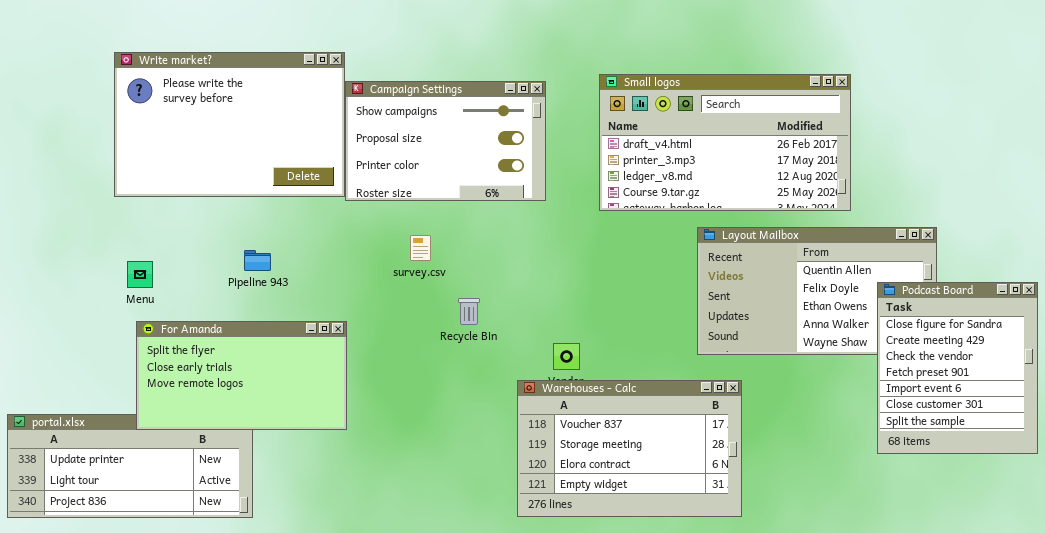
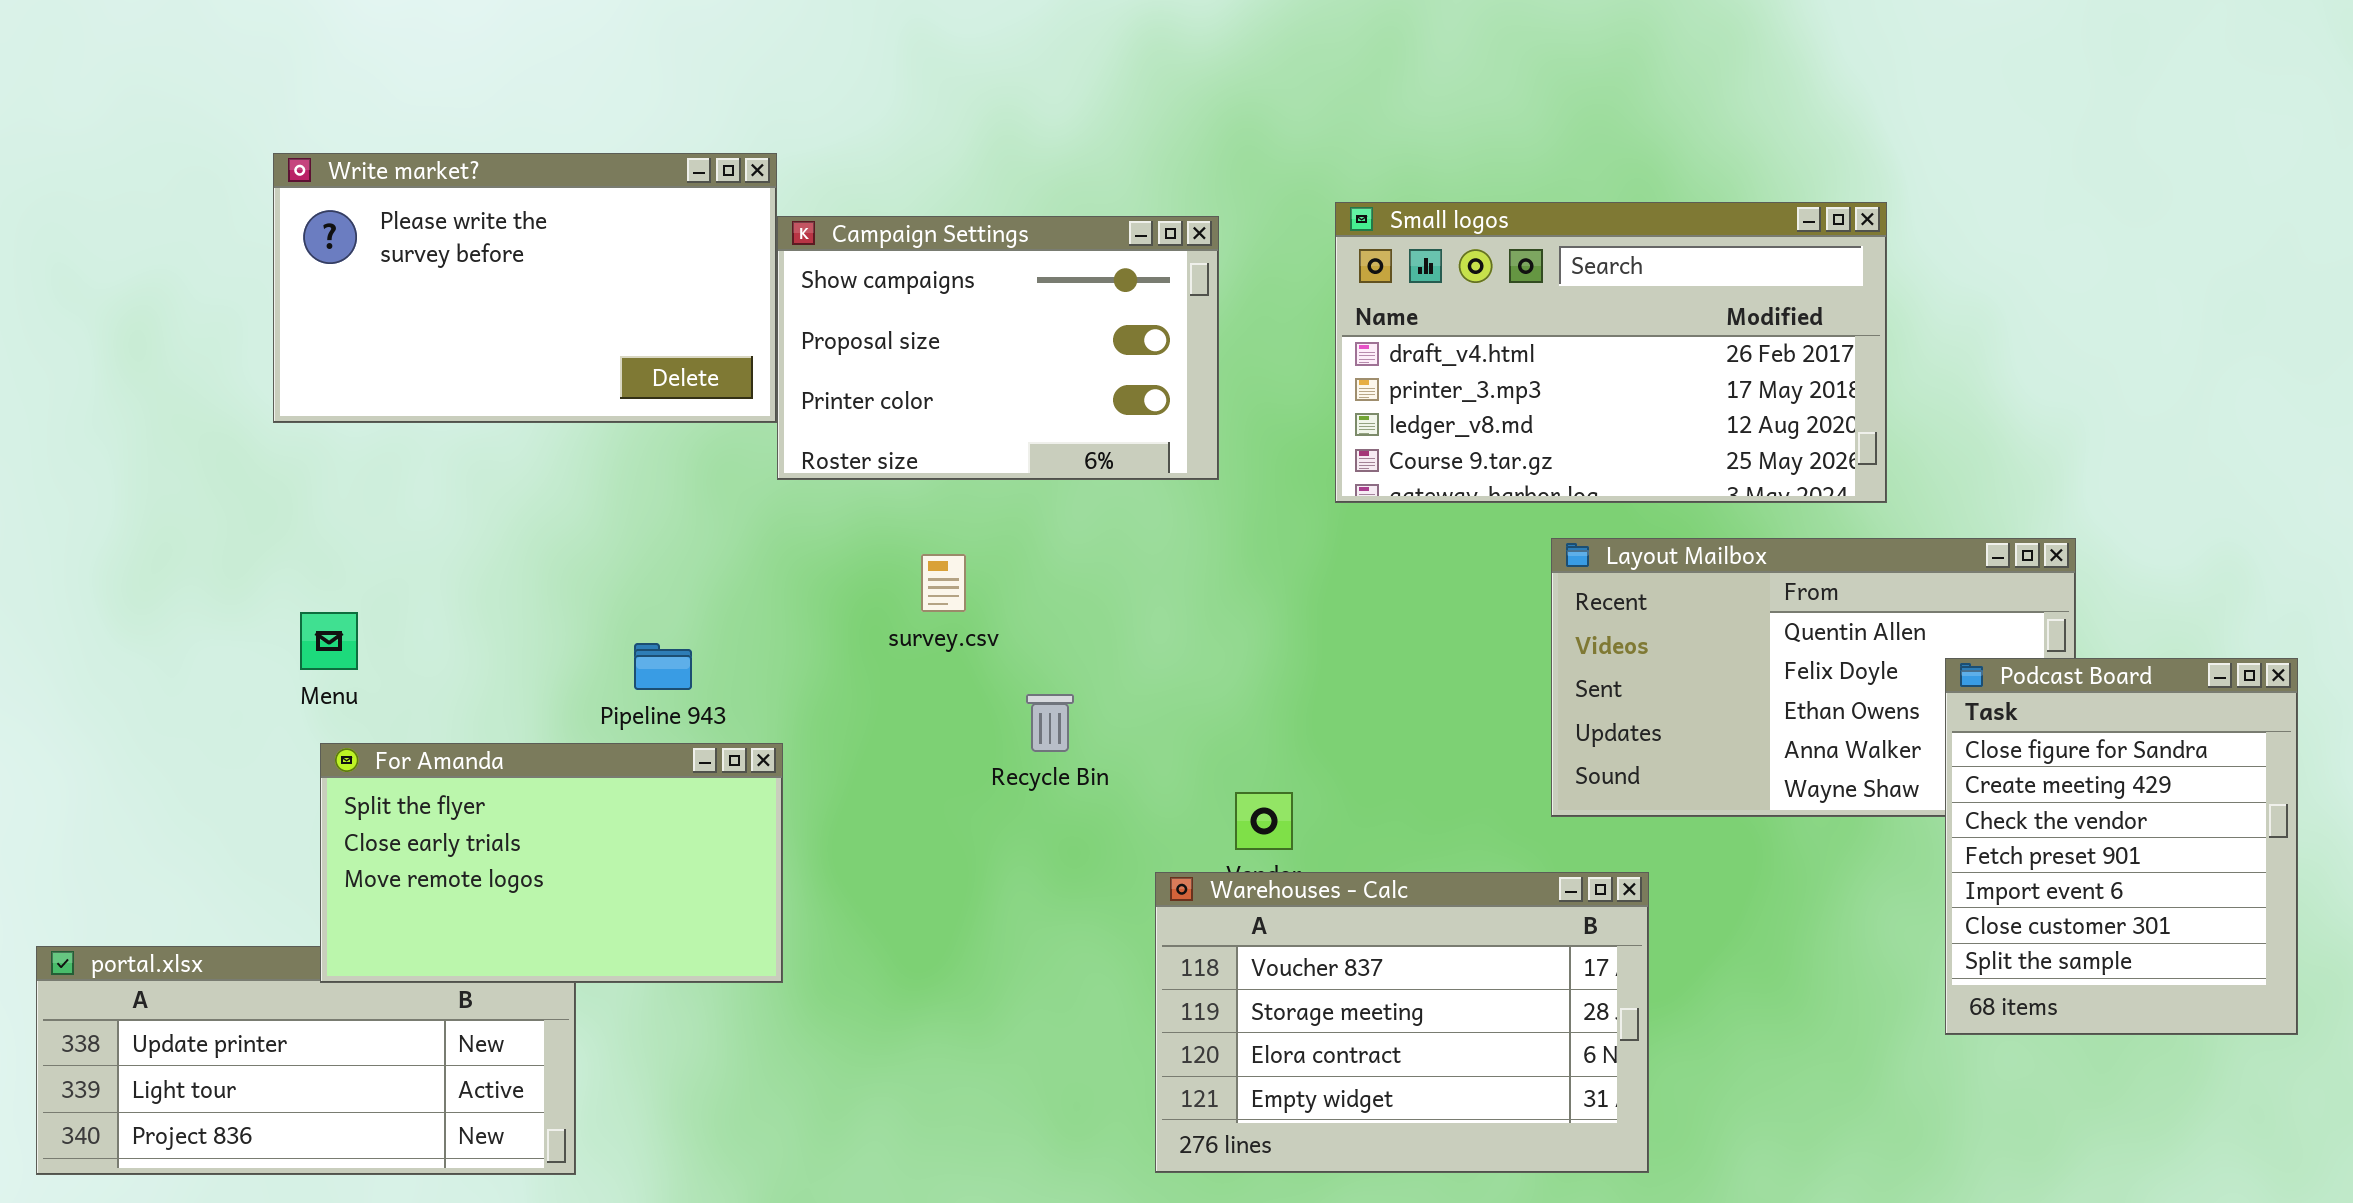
Write market?: [114,52,345,197] -> [273,153,777,423], resized
Pipeline 943: [244,250,271,271] -> [634,643,692,690], moved

